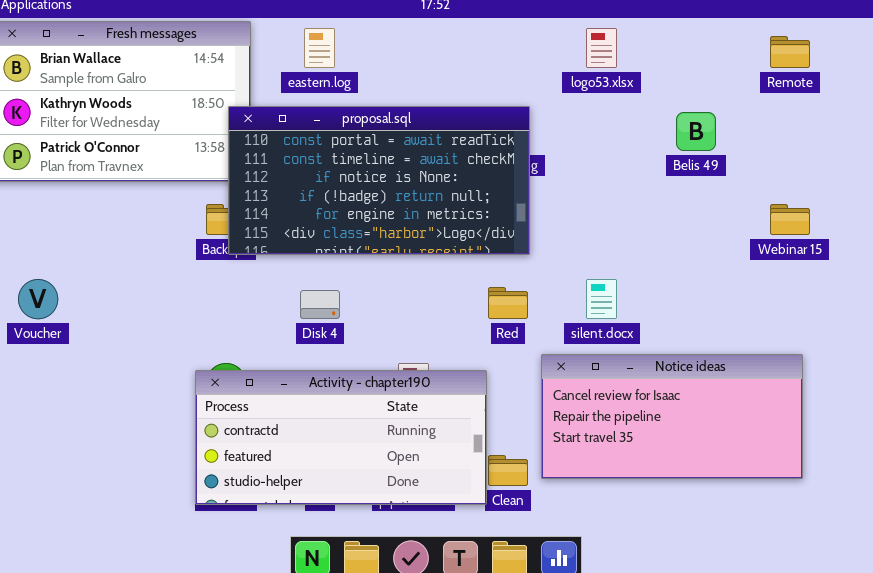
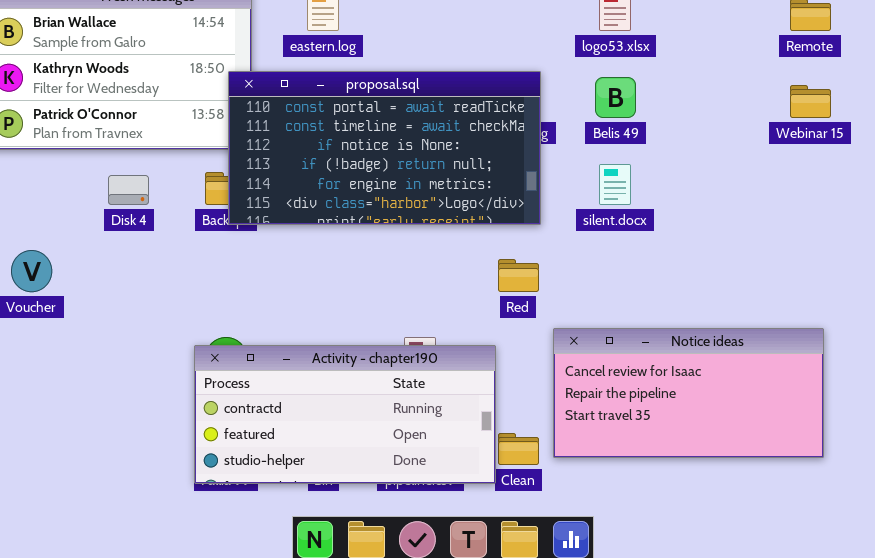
Belis 49: [676,112,716,151] -> [595,77,636,118], moved
Webinar 15: [770,204,810,235] -> [790,85,831,118], moved
silent.docx: [586,279,617,319] -> [599,164,631,205], moved
Disk 4: [300,290,340,319] -> [108,175,149,205], moved

